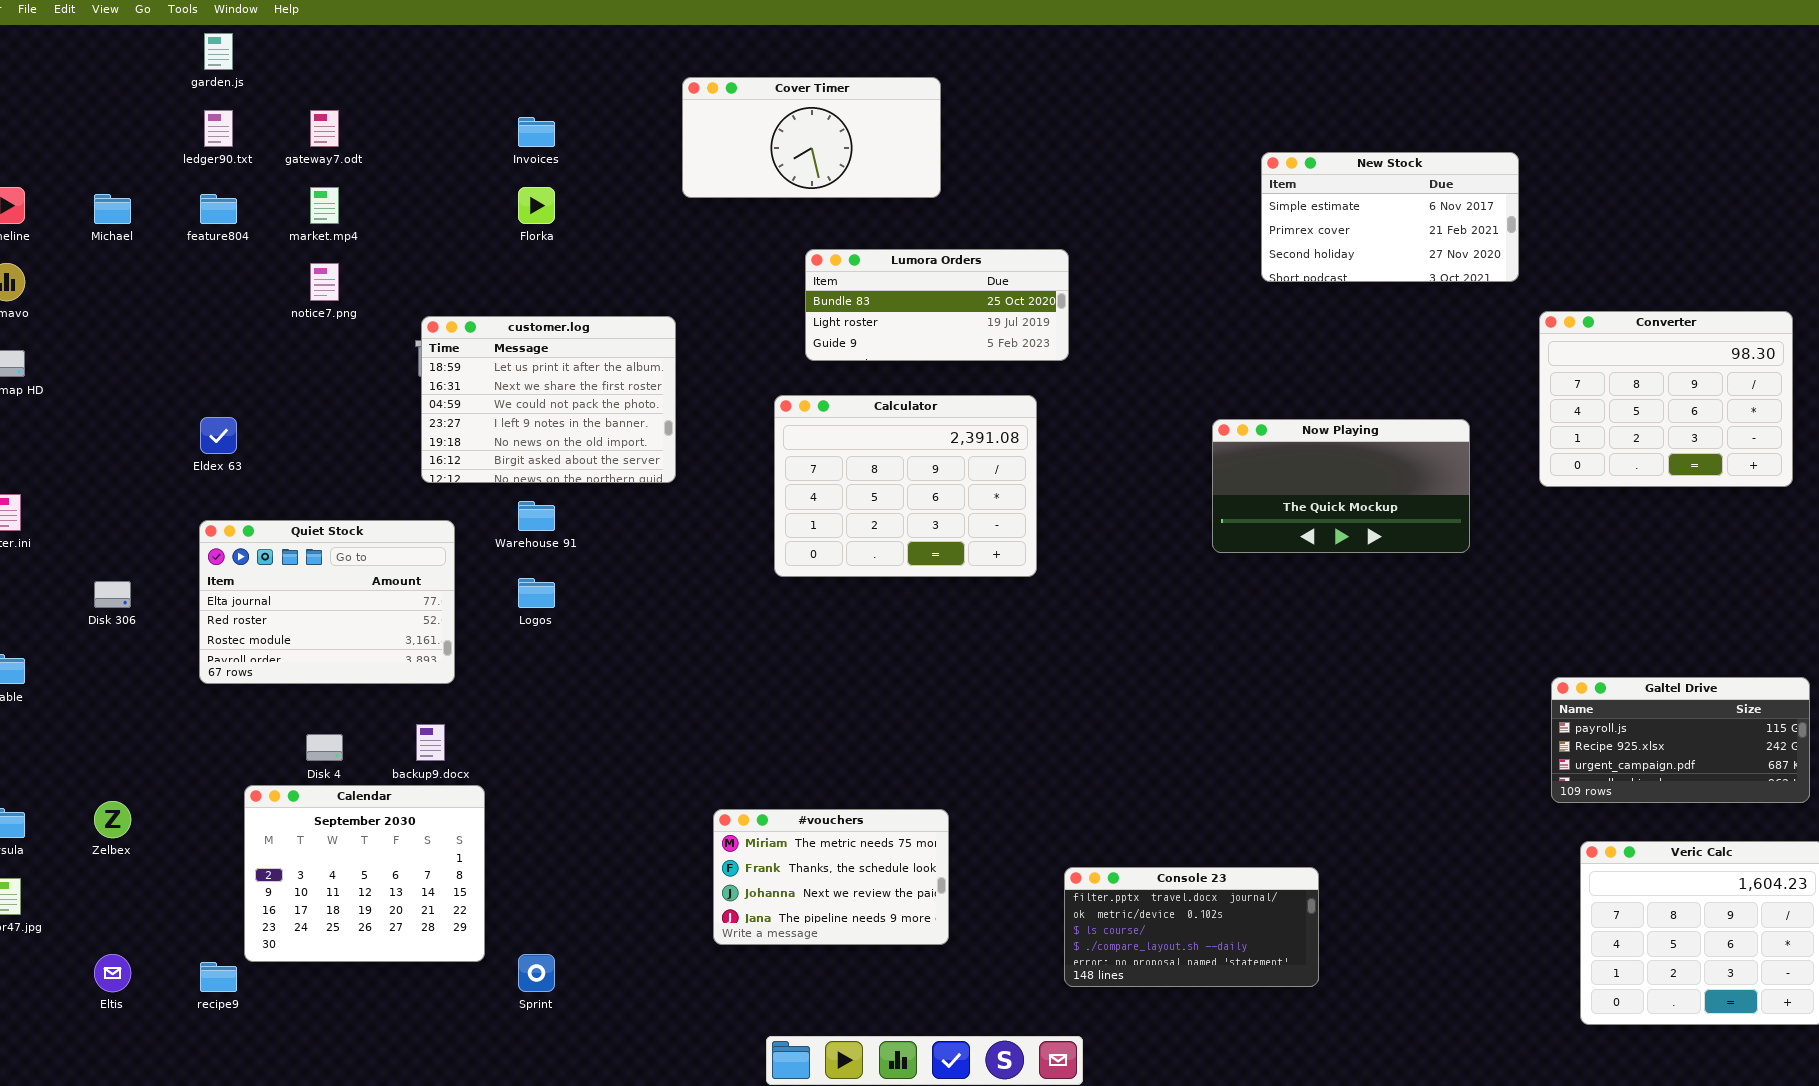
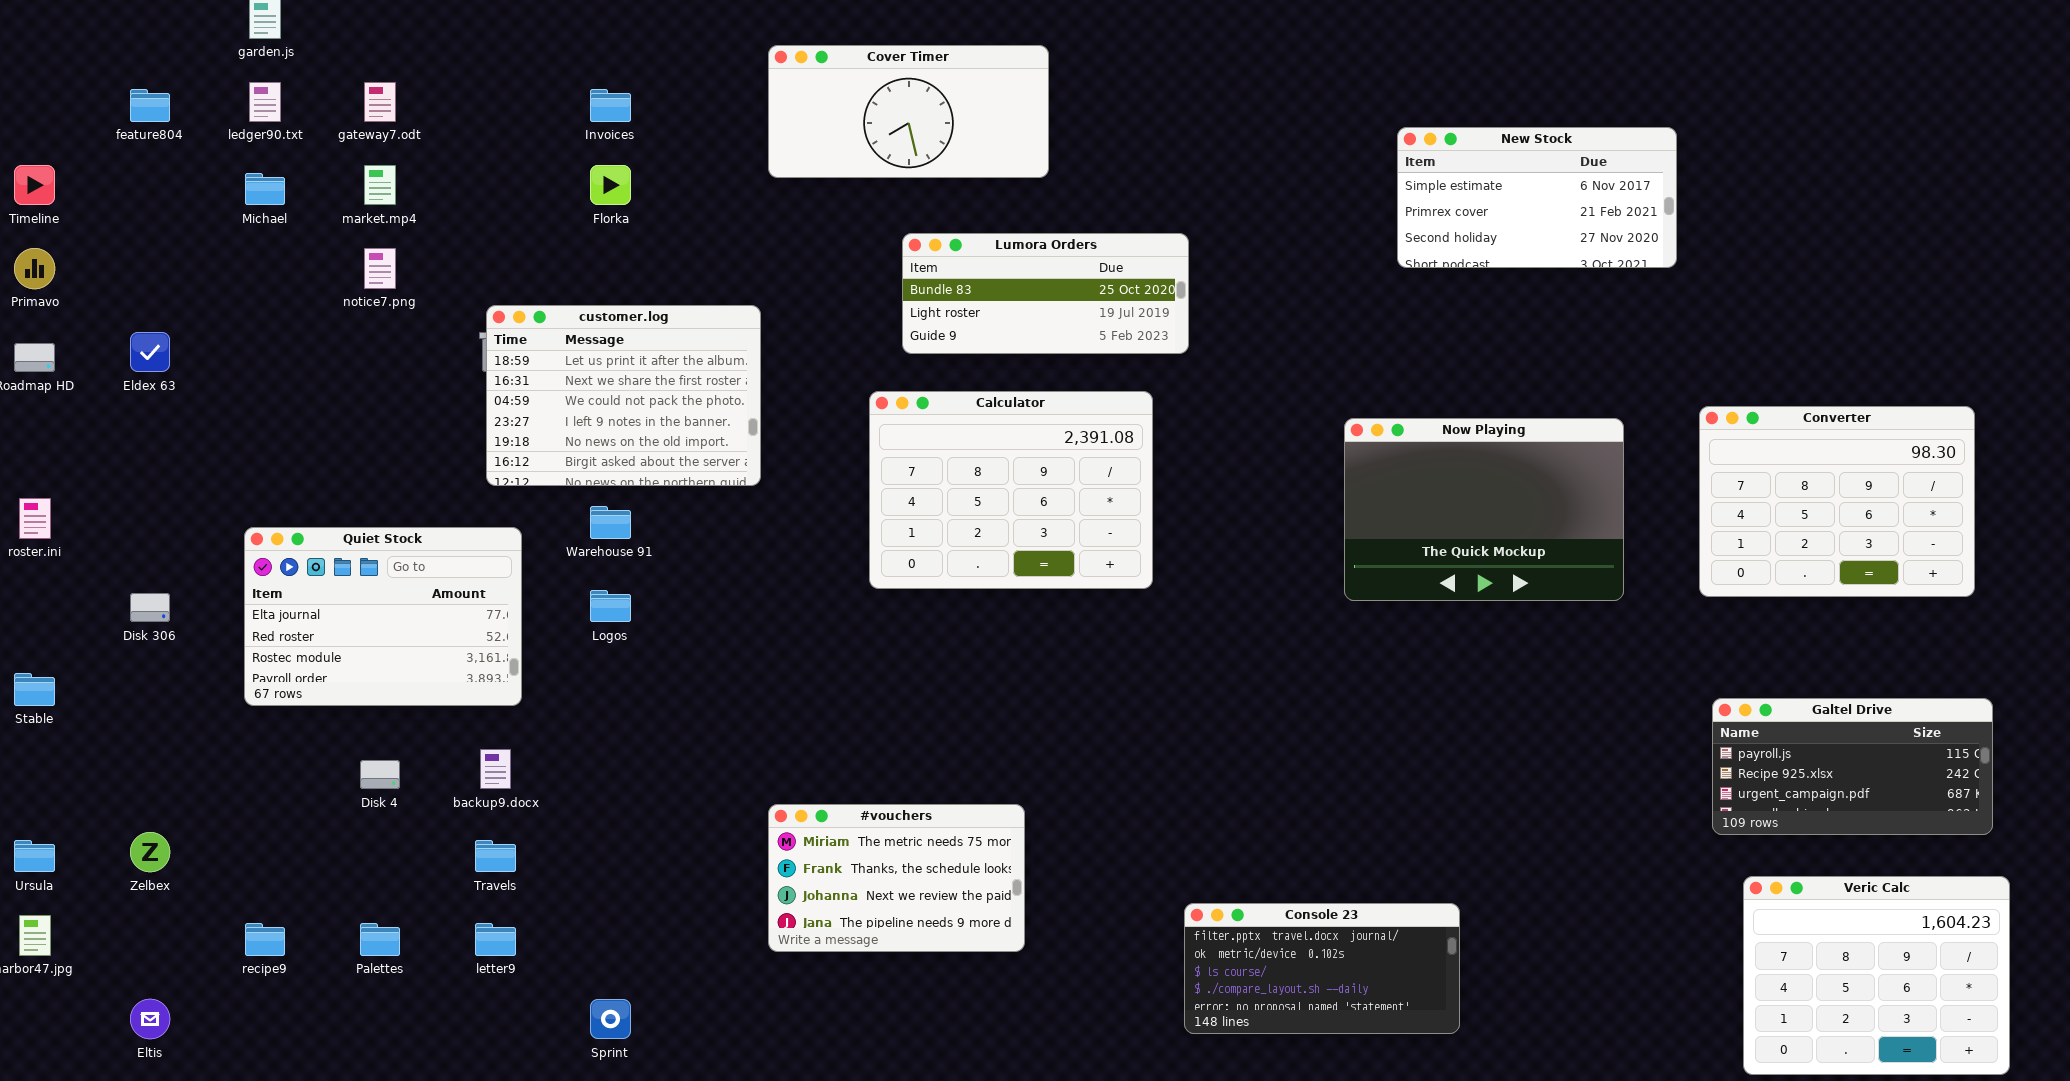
Michael: [94,194,131,224] -> [245,173,285,205], moved
feature804: [200,194,237,224] -> [130,89,170,122], moved
Converter: [1539,311,1793,487] -> [1699,406,1975,597], moved
Eldex 63: [200,417,237,454] -> [130,332,170,372], moved
Now Playing: [1212,419,1470,553] -> [1344,418,1624,601], resized
Calendar: [244,785,485,962] -> none, closed
#vouchers: [713,809,949,945] -> [768,804,1025,952], moved
recipe9: [200,962,237,992] -> [245,923,285,956], moved

